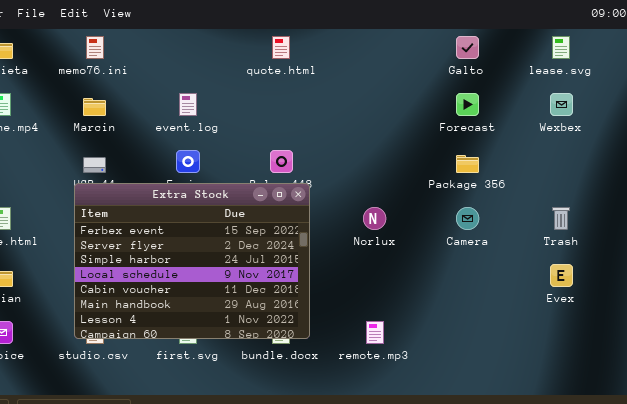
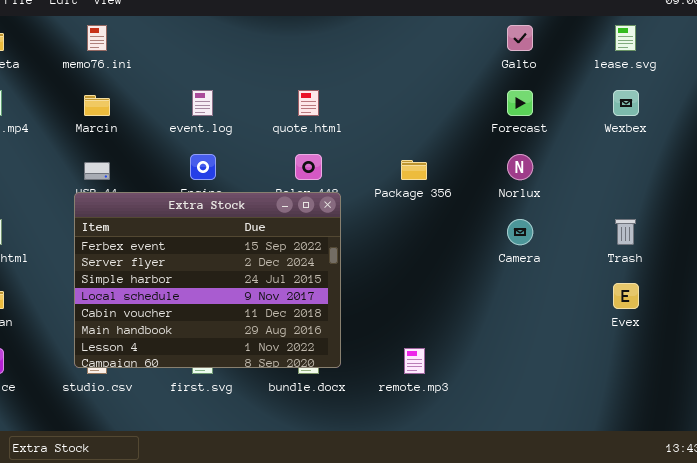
quote.html: [272,36,290,59] -> [298,90,319,116], moved
Package 356: [456,155,479,173] -> [401,160,427,180], moved
Norlux: [363,207,386,230] -> [507,154,533,180], moved

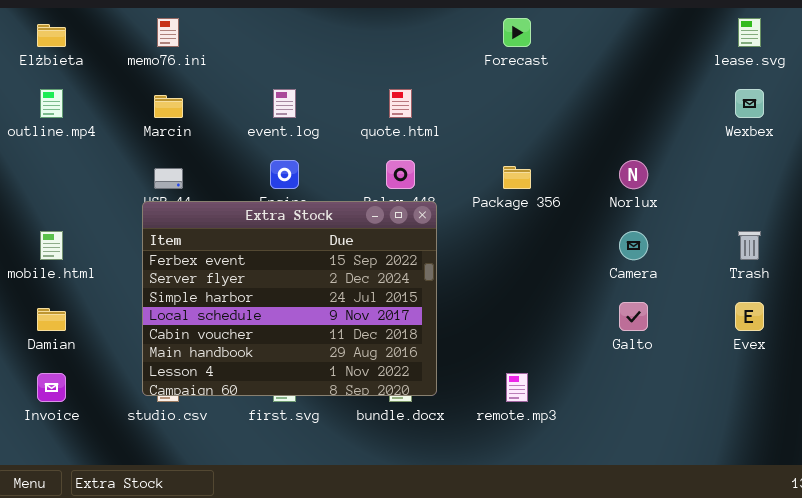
Galto: [507,25,533,51] -> [619,302,648,331], moved
Forecast: [507,90,533,116] -> [503,18,531,47], moved

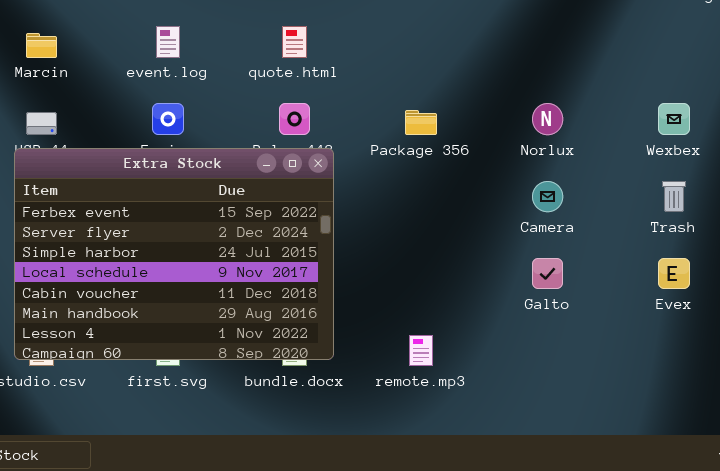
Wexbex: [735,89,764,118] -> [658,103,690,135], moved

